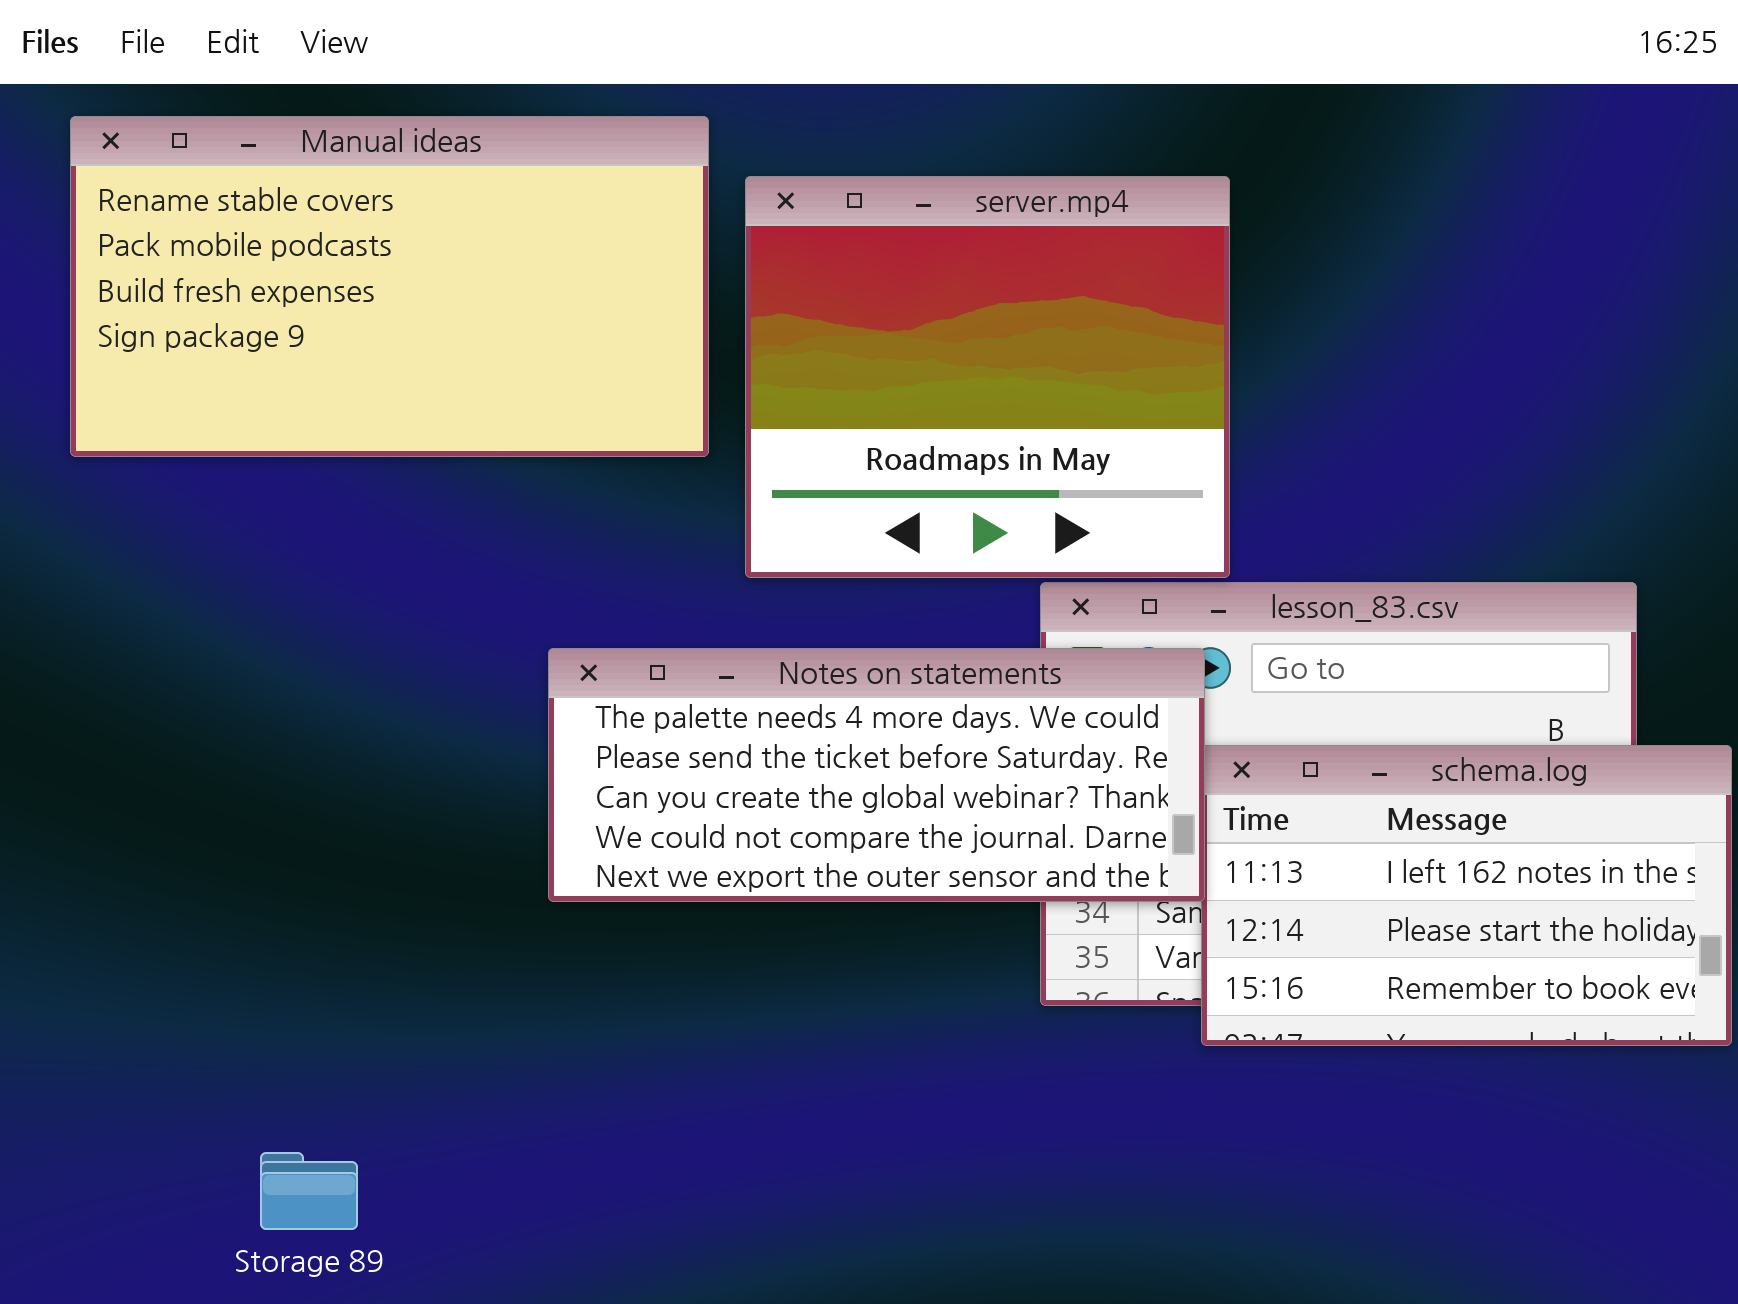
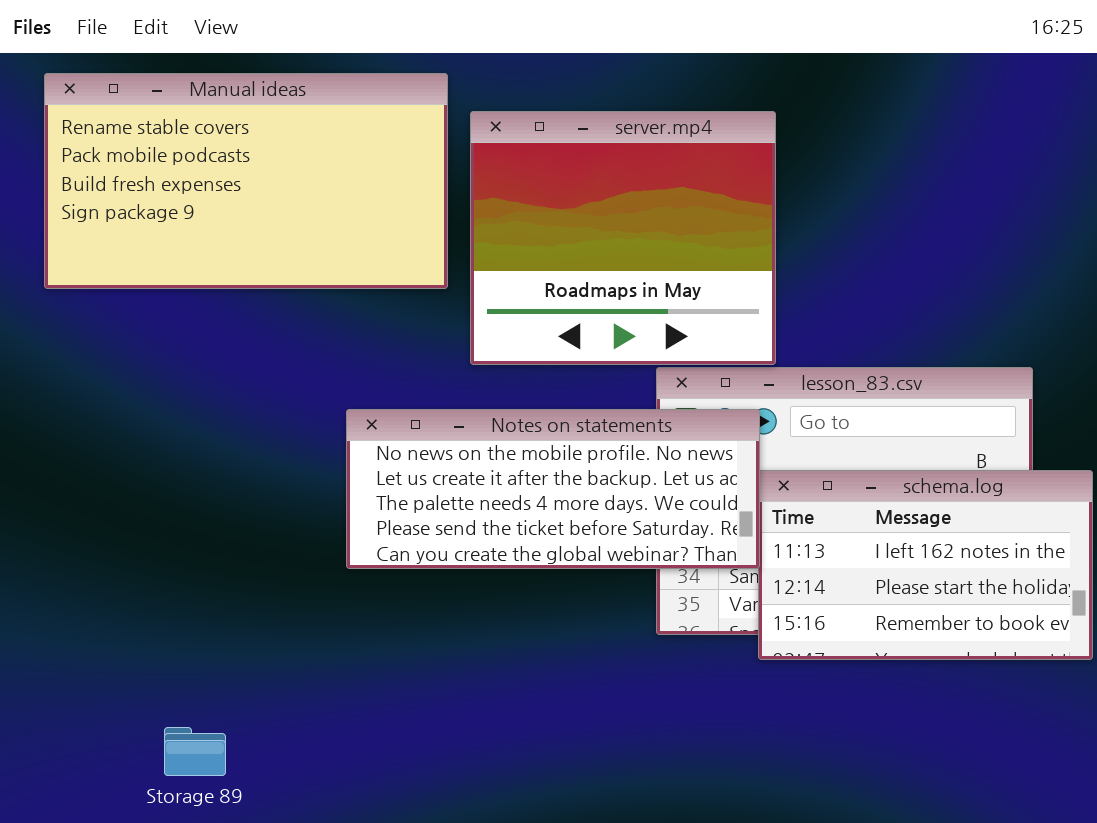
Notes on statements: [548,648,1205,902] -> [346,409,760,569], scrolled up 2 rows

